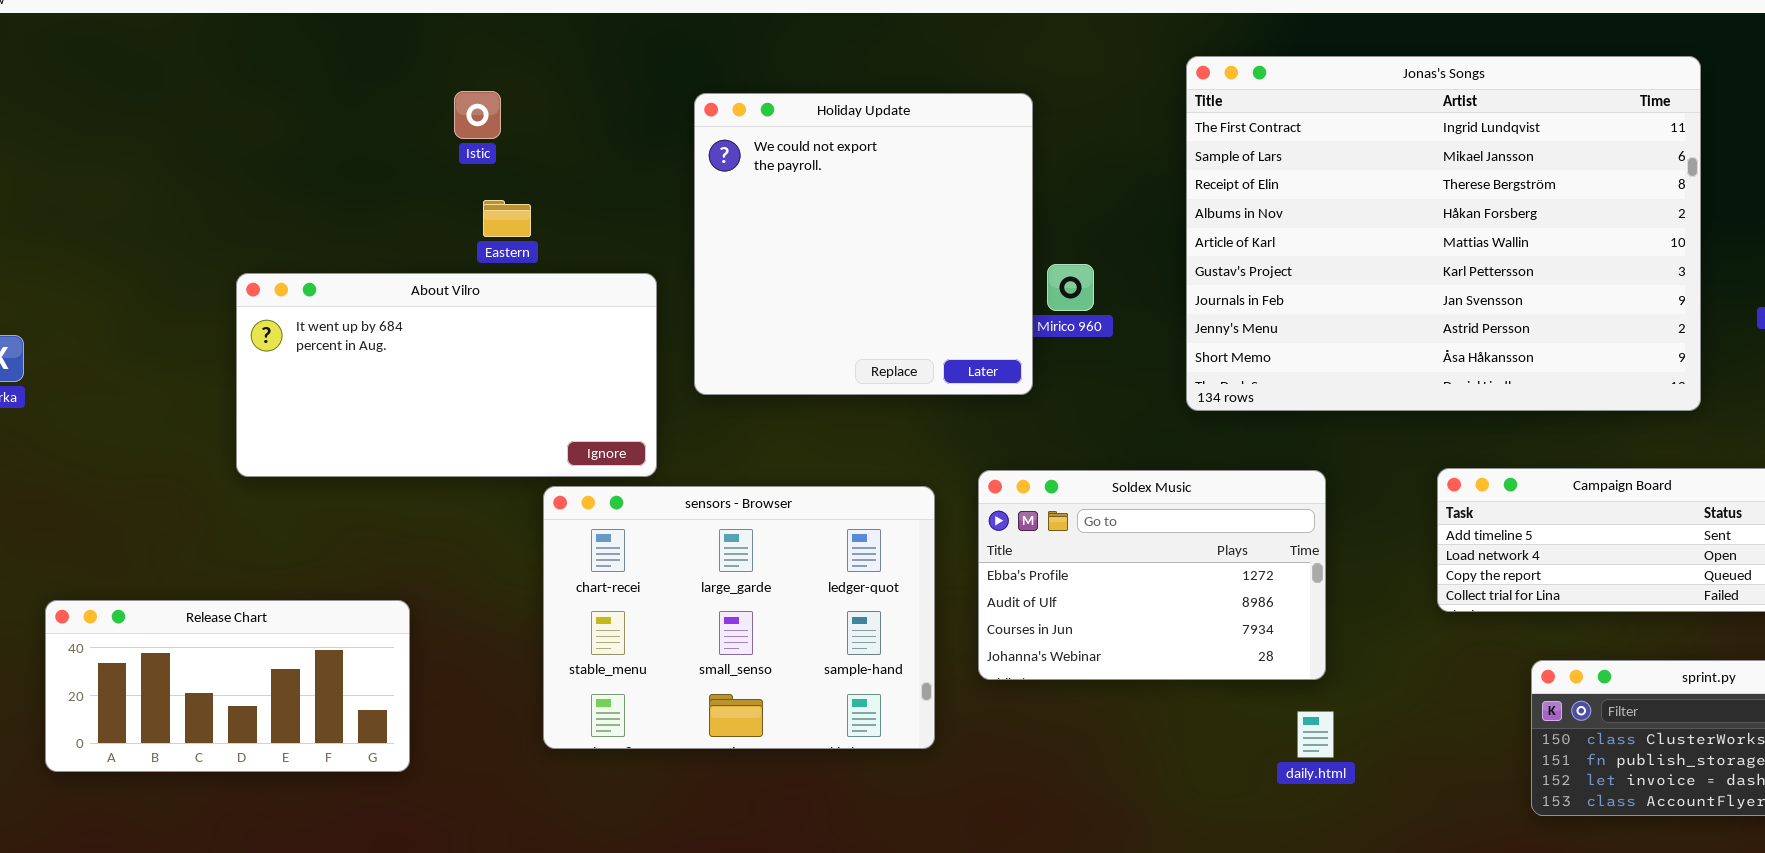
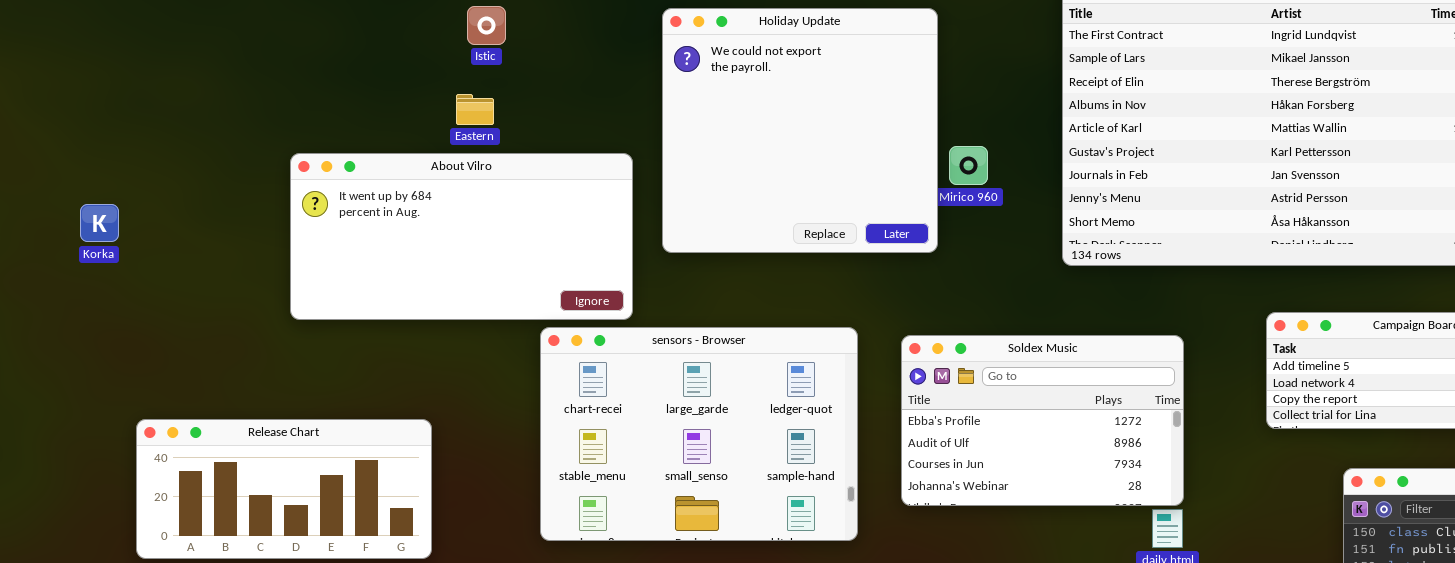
Eastern: [483,200,531,237] -> [456,94,494,125], moved
Soldex Music: [978,470,1326,680] -> [901,335,1184,506], moved

